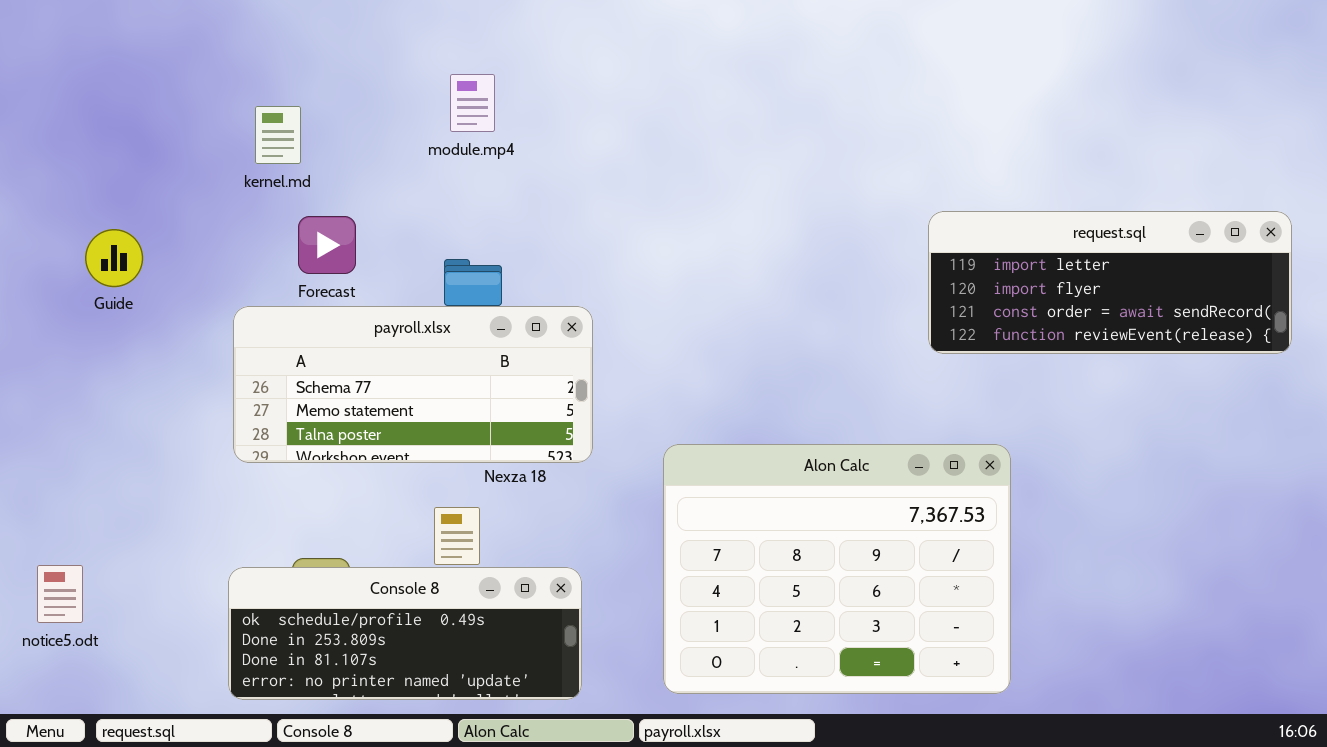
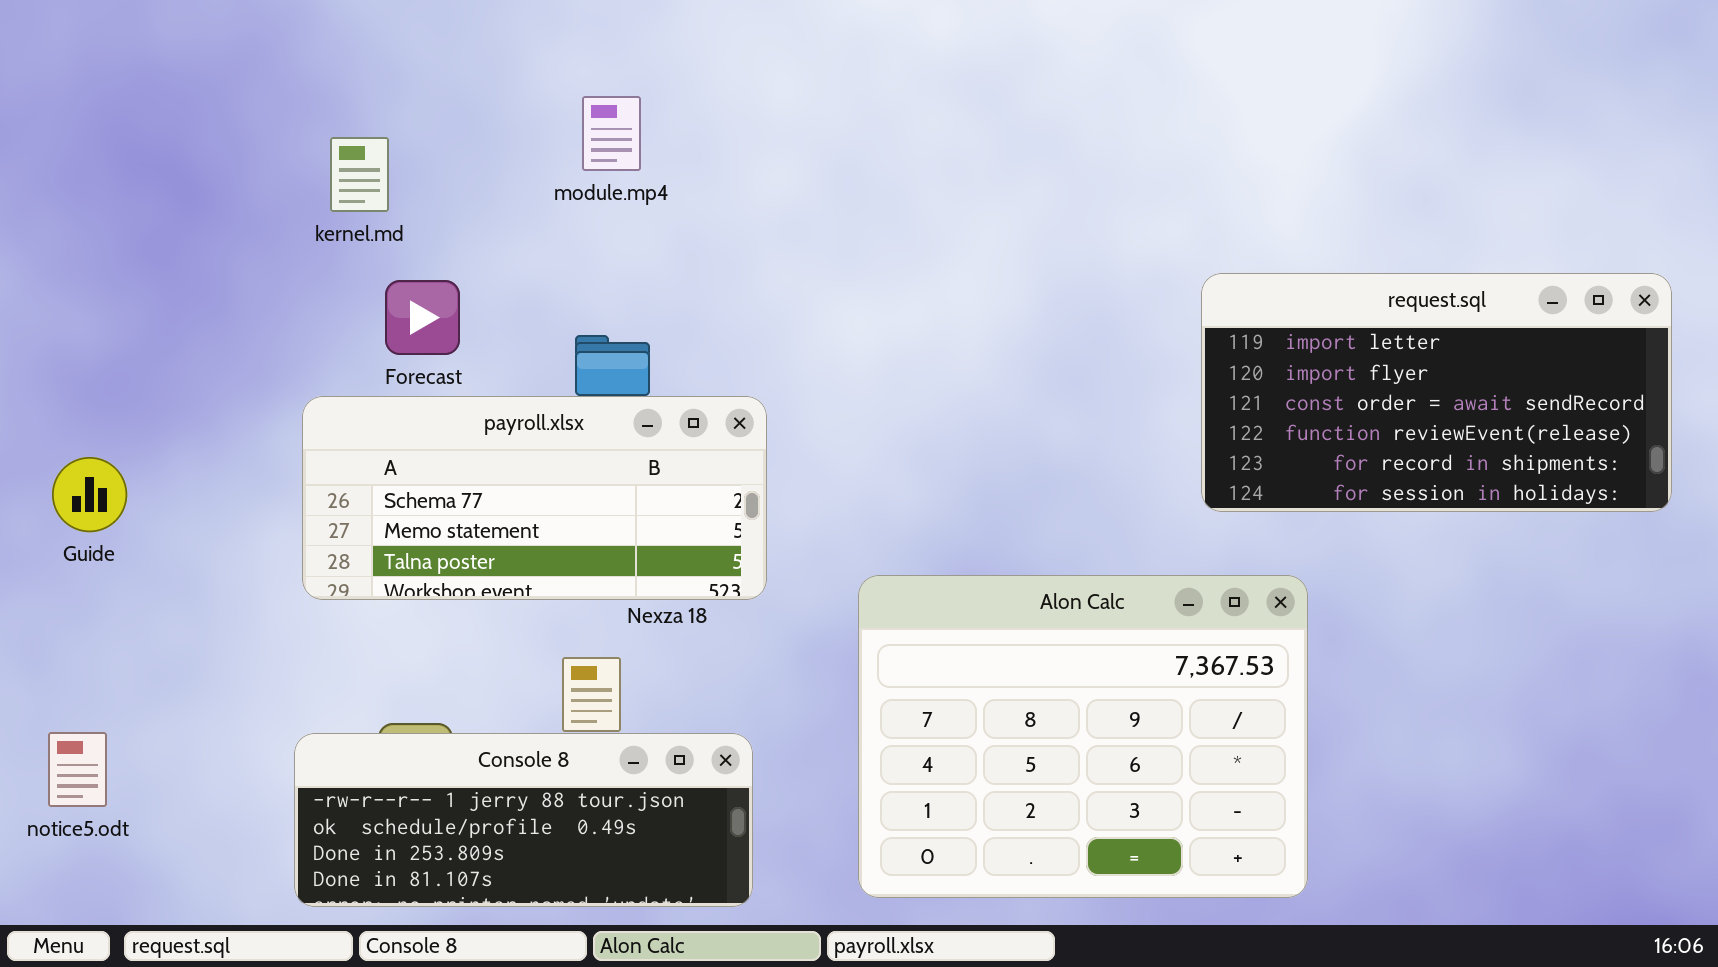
request.sql: [928,211,1292,354] -> [1201,273,1672,512], resized
Guide: [85,229,143,287] -> [52,457,127,532], moved
Console 8: [228,567,582,700] -> [294,733,753,907], scrolled up 1 row

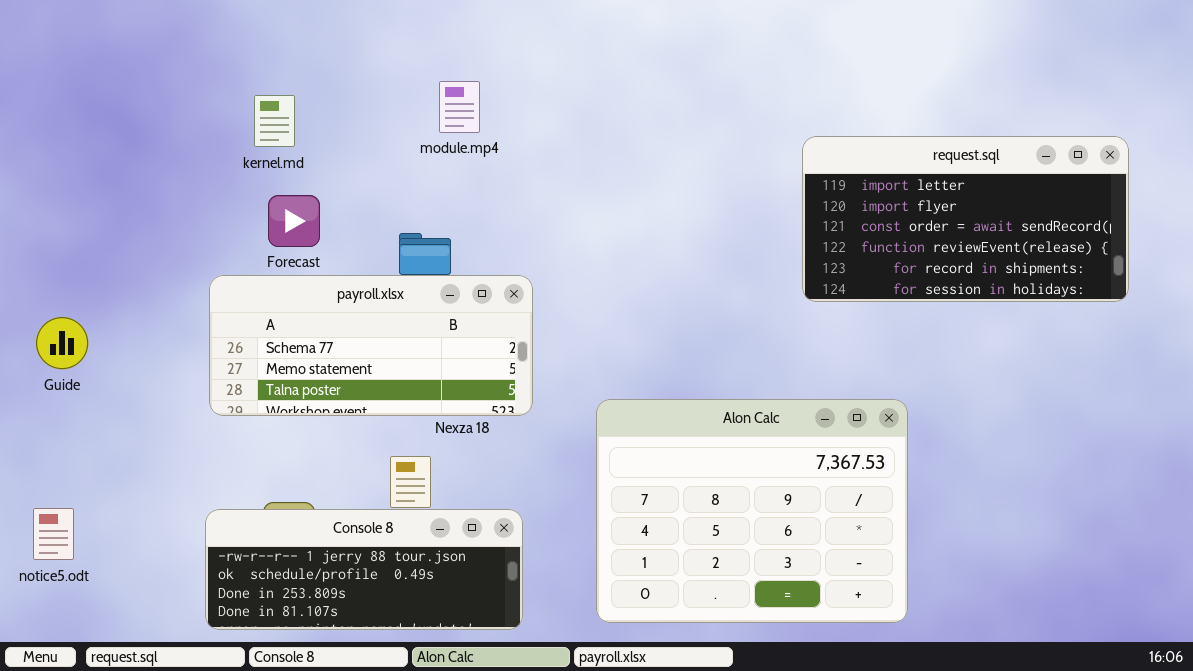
module.mp4: [582,96,641,171] -> [439,81,480,133], moved
kernel.md: [330,137,389,212] -> [254,95,295,147], moved
request.sql: [1201,273,1672,512] -> [802,136,1129,302], moved

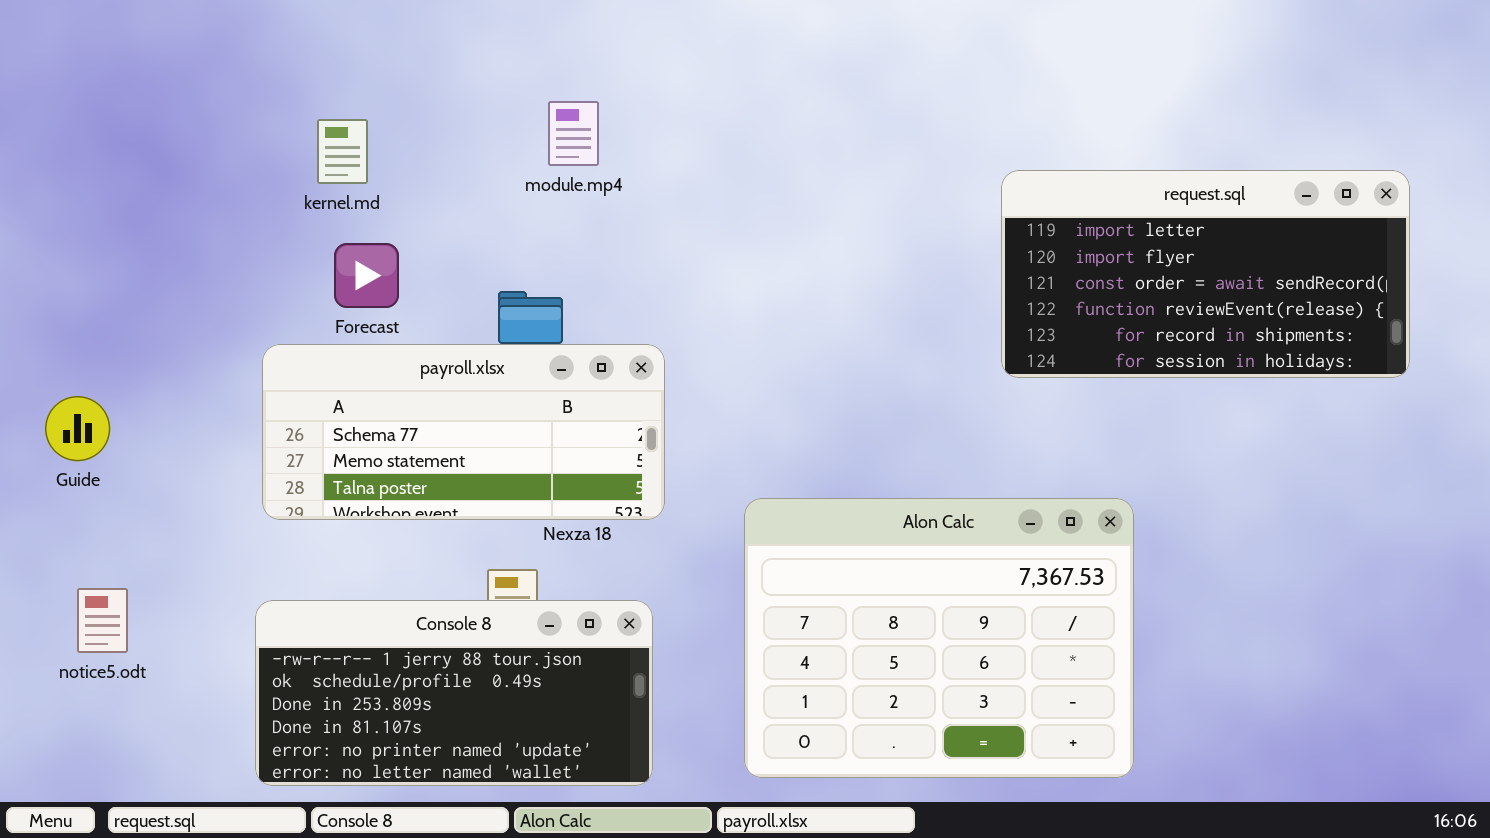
notice5.odt: [33,508,74,560] -> [77,588,128,653], moved
Console 8: [205,509,523,630] -> [255,600,653,786], resized

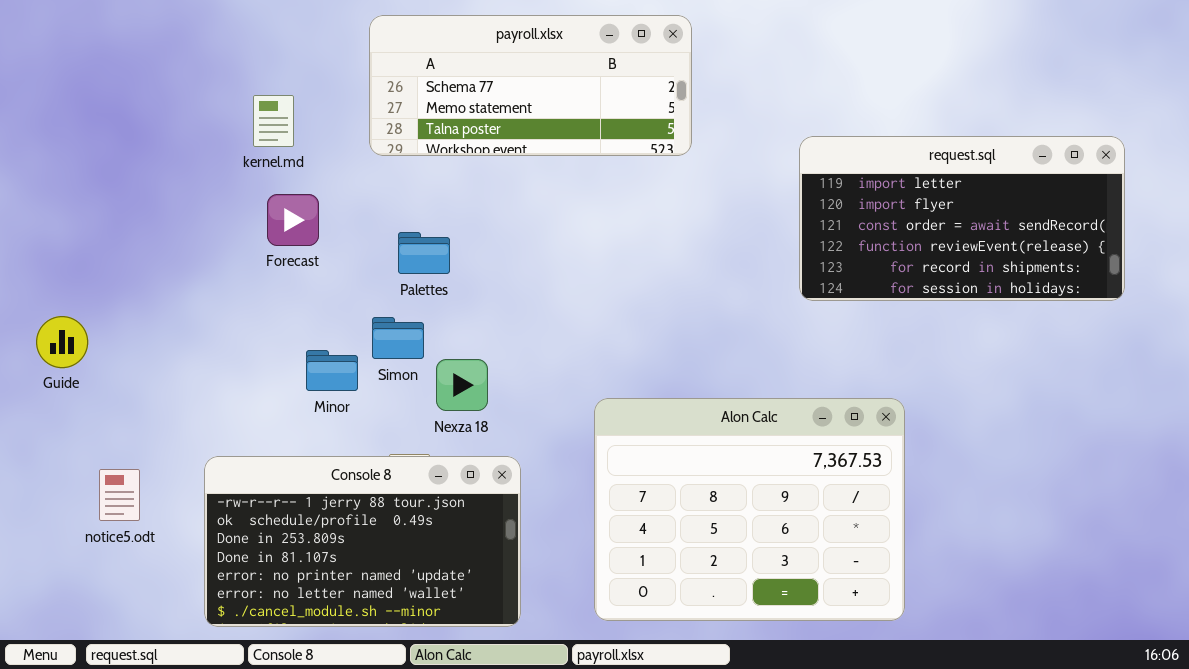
payroll.xlsx: [262,344,665,520] -> [369,15,692,156], moved
notice5.odt: [77,588,128,653] -> [99,469,140,521], moved
Console 8: [255,600,653,786] -> [204,456,521,627], resized

